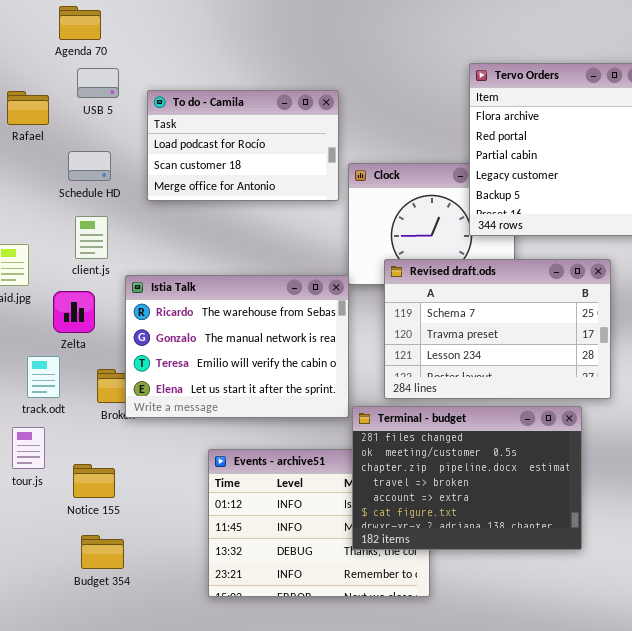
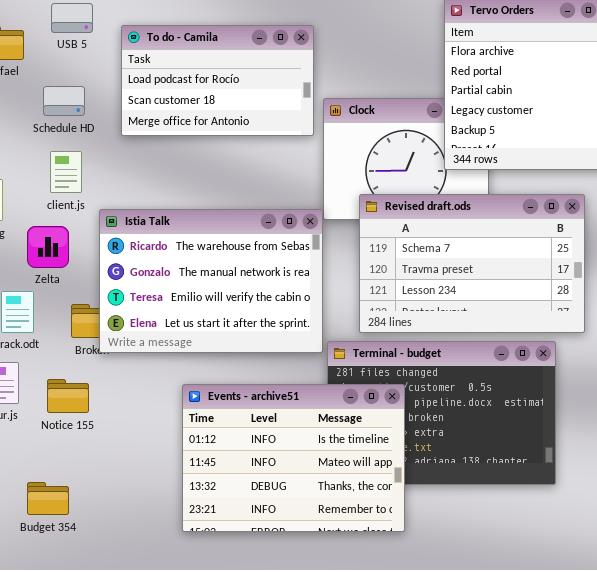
Events - archive51: [208,449,430,597] -> [182,384,405,532], raised
Notice 155: [73,464,115,498] -> [47,379,89,413], moved
Budget 354: [81,535,124,569] -> [27,482,69,515], moved

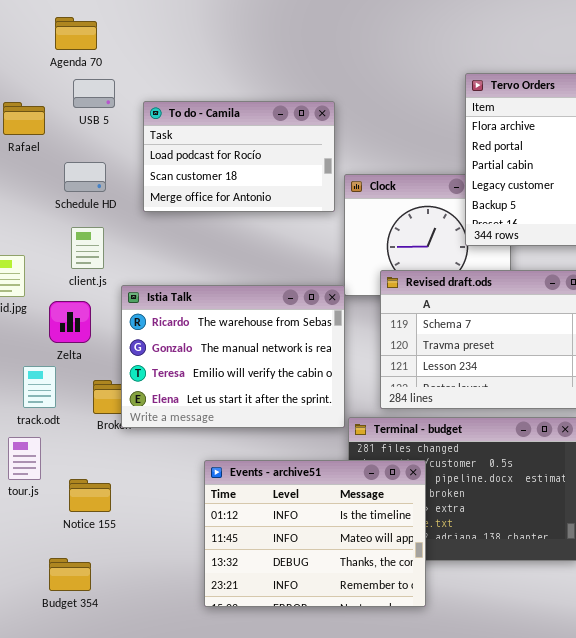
Notice 155: [47,379,89,413] -> [69,479,111,512], moved

